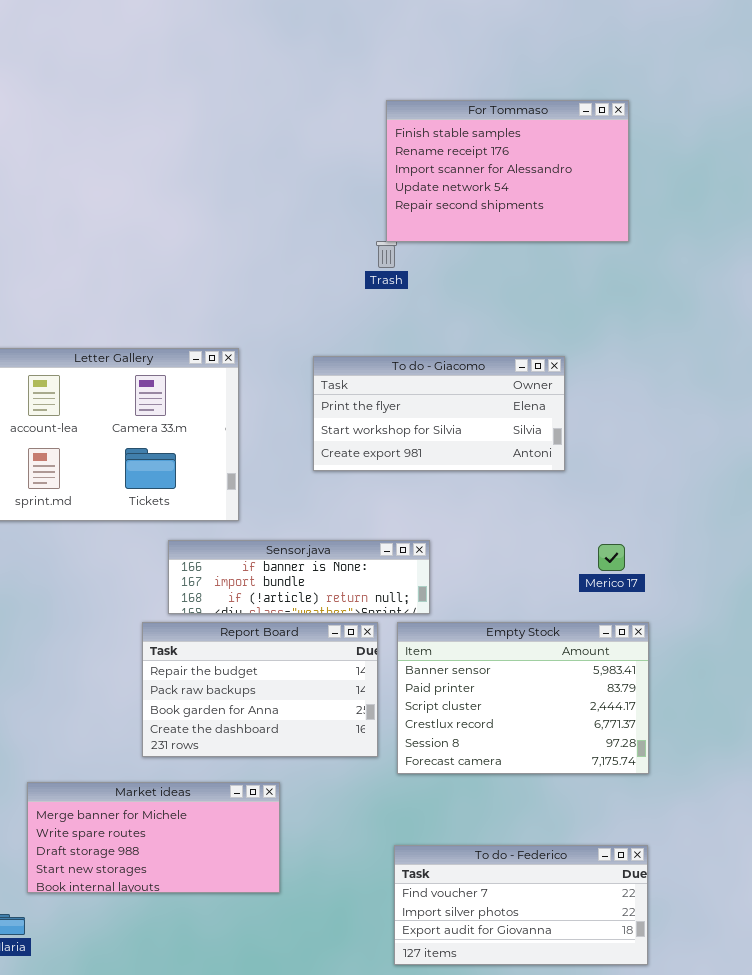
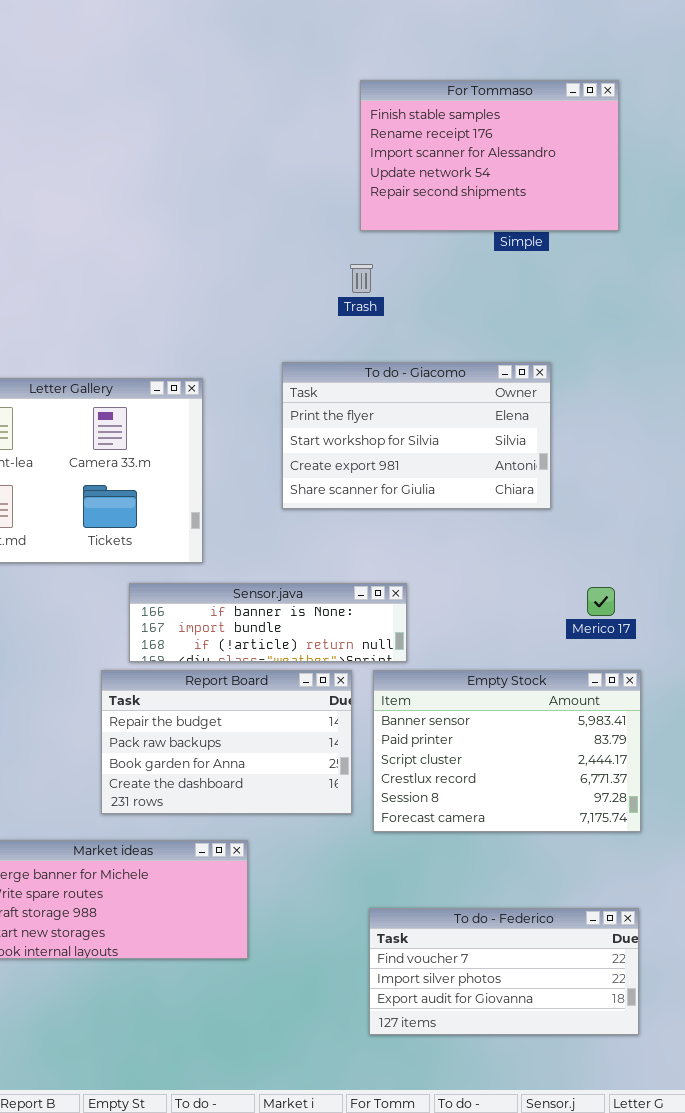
For Tommaso: [386,100,629,242] -> [360,80,619,231], moved
To do - Giacomo: [313,356,565,471] -> [282,362,551,509], resized

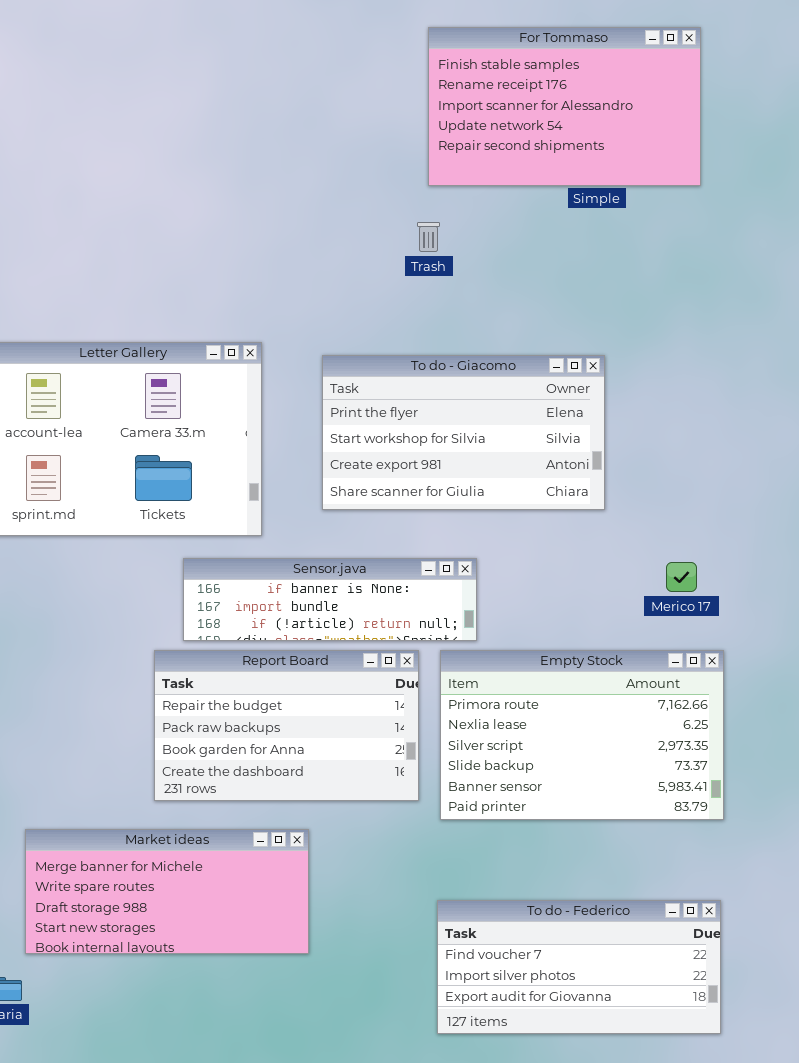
To do - Giacomo: [282,362,551,509] -> [322,355,605,510], moved
Empty Stock: [373,670,641,832] -> [440,650,724,820], scrolled up 4 rows

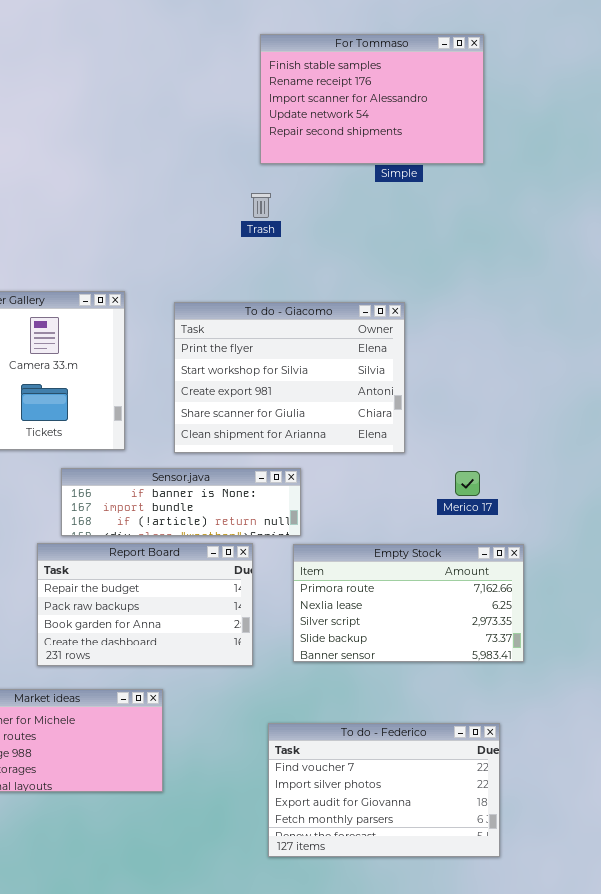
To do - Giacomo: [322,355,605,510] -> [174,302,405,453], resized
Empty Stock: [440,650,724,820] -> [293,544,524,662], moved, resized
To do - Federico: [437,900,721,1034] -> [268,723,500,857], resized

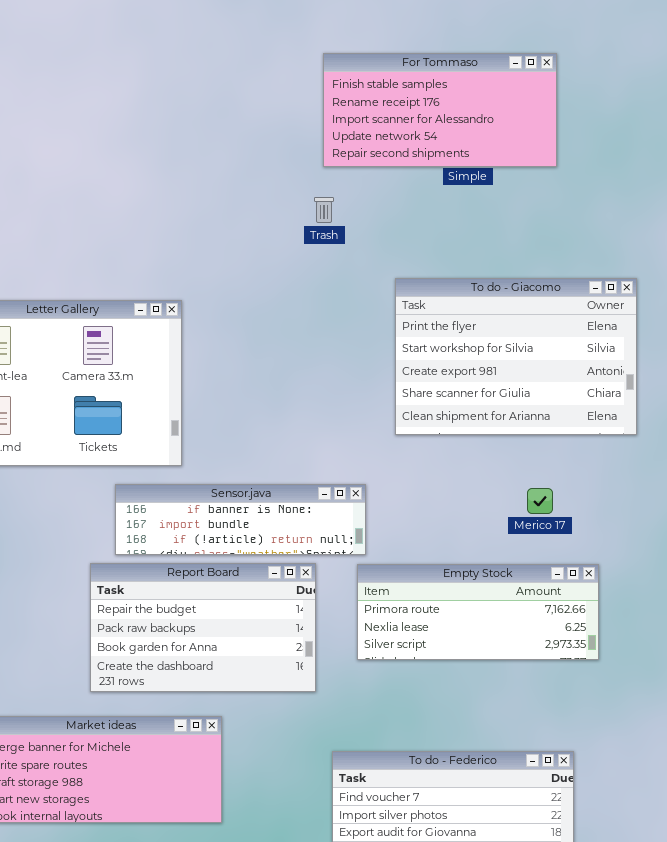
For Tommaso: [260,34,484,164] -> [323,53,557,167], resized
To do - Giacomo: [174,302,405,453] -> [395,278,637,435], moved
Empty Stock: [293,544,524,662] -> [357,564,599,660], resized

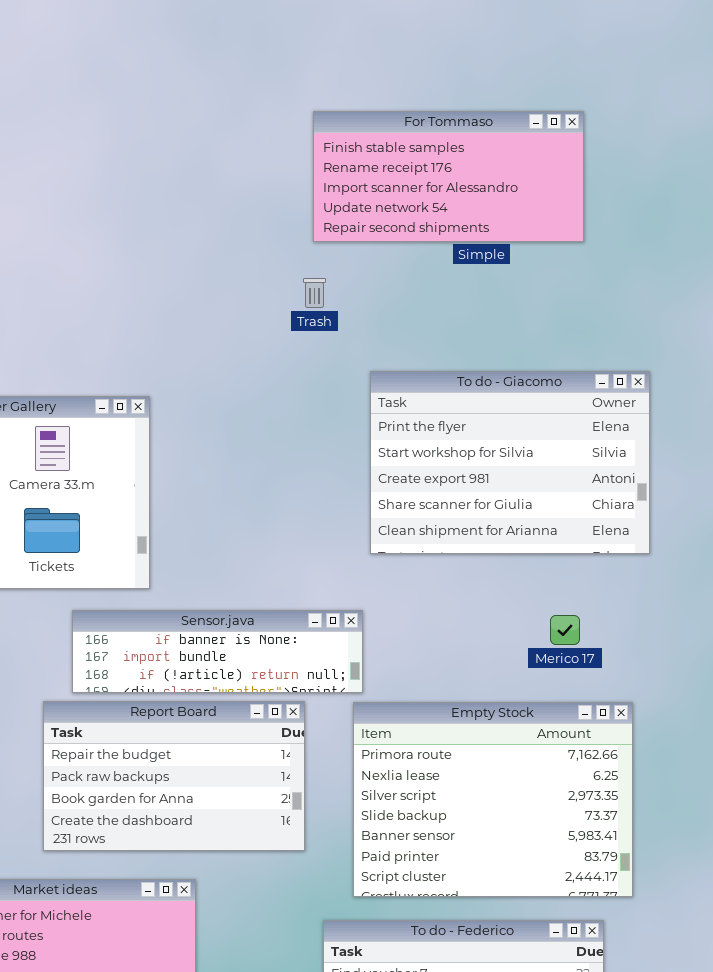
To do - Giacomo: [395,278,637,435] -> [370,371,650,554], moved
Empty Stock: [357,564,599,660] -> [353,702,633,897], resized

